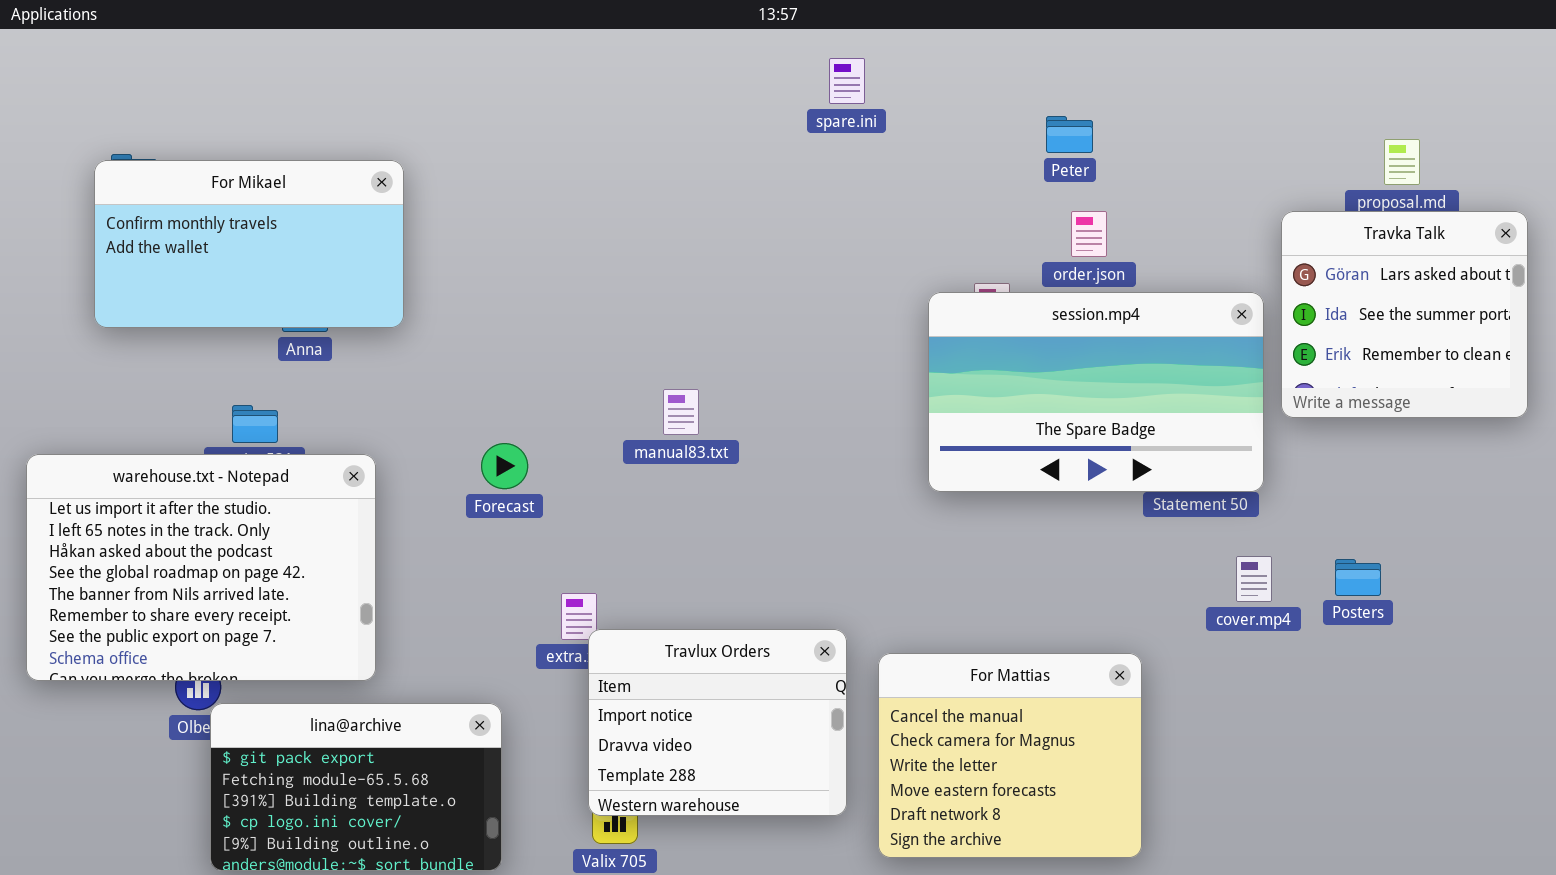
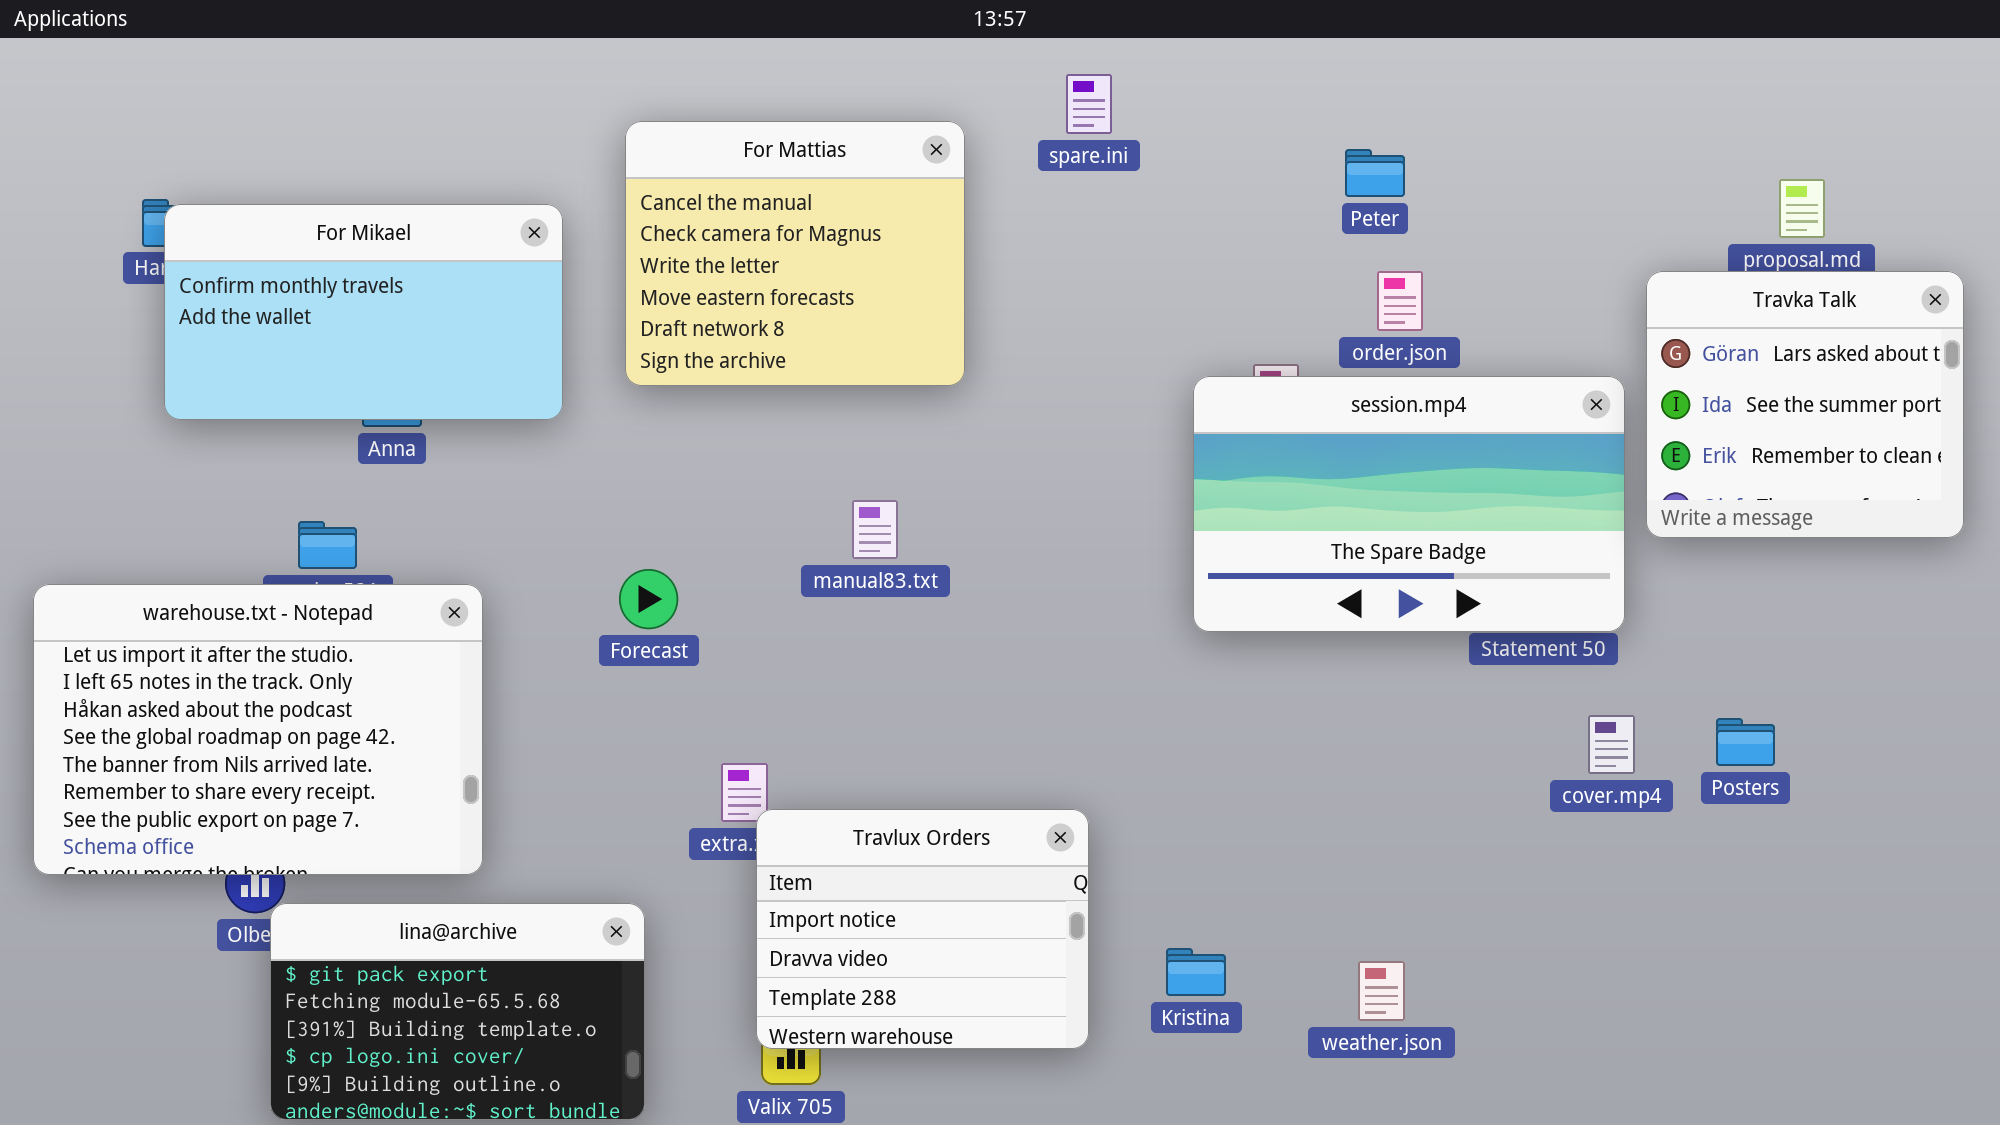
For Mikael: [94,160,404,328] -> [164,204,563,420], moved
For Mattias: [878,653,1142,858] -> [625,121,965,386], moved

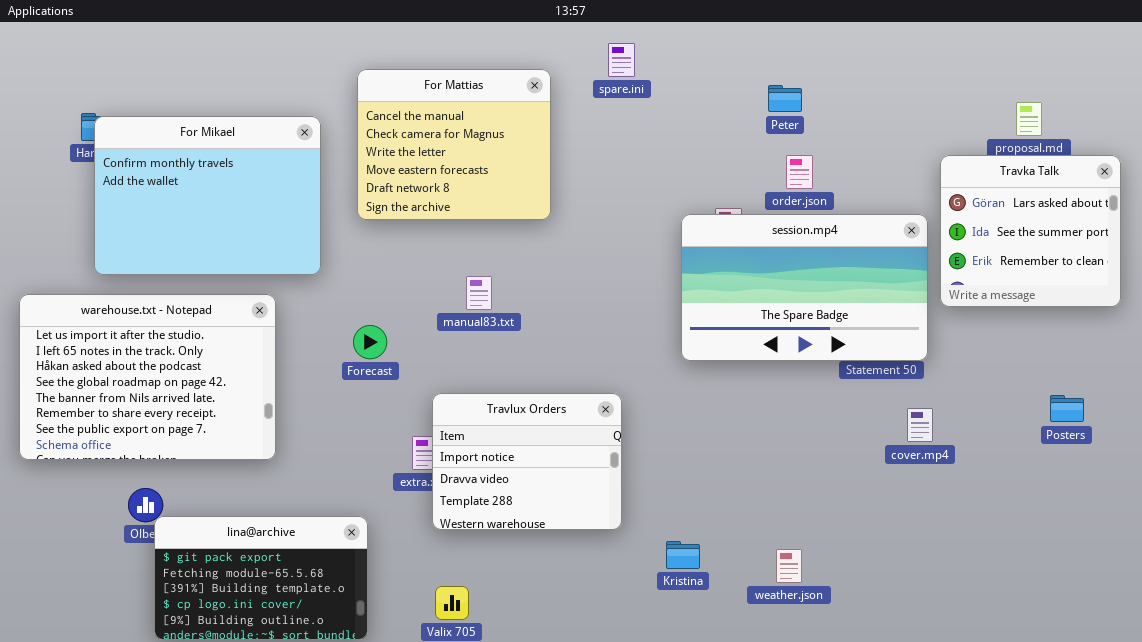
For Mikael: [164,204,563,420] -> [94,116,321,275], resized
manual83.txt: [852,500,898,559] -> [466,276,492,310], moved
warehouse.txt - Notepad: [33,584,483,875] -> [19,294,276,460], moved
Posters: [1716,718,1775,766] -> [1050,395,1084,422], moved
Travlux Orders: [756,809,1089,1049] -> [432,393,622,530], moved

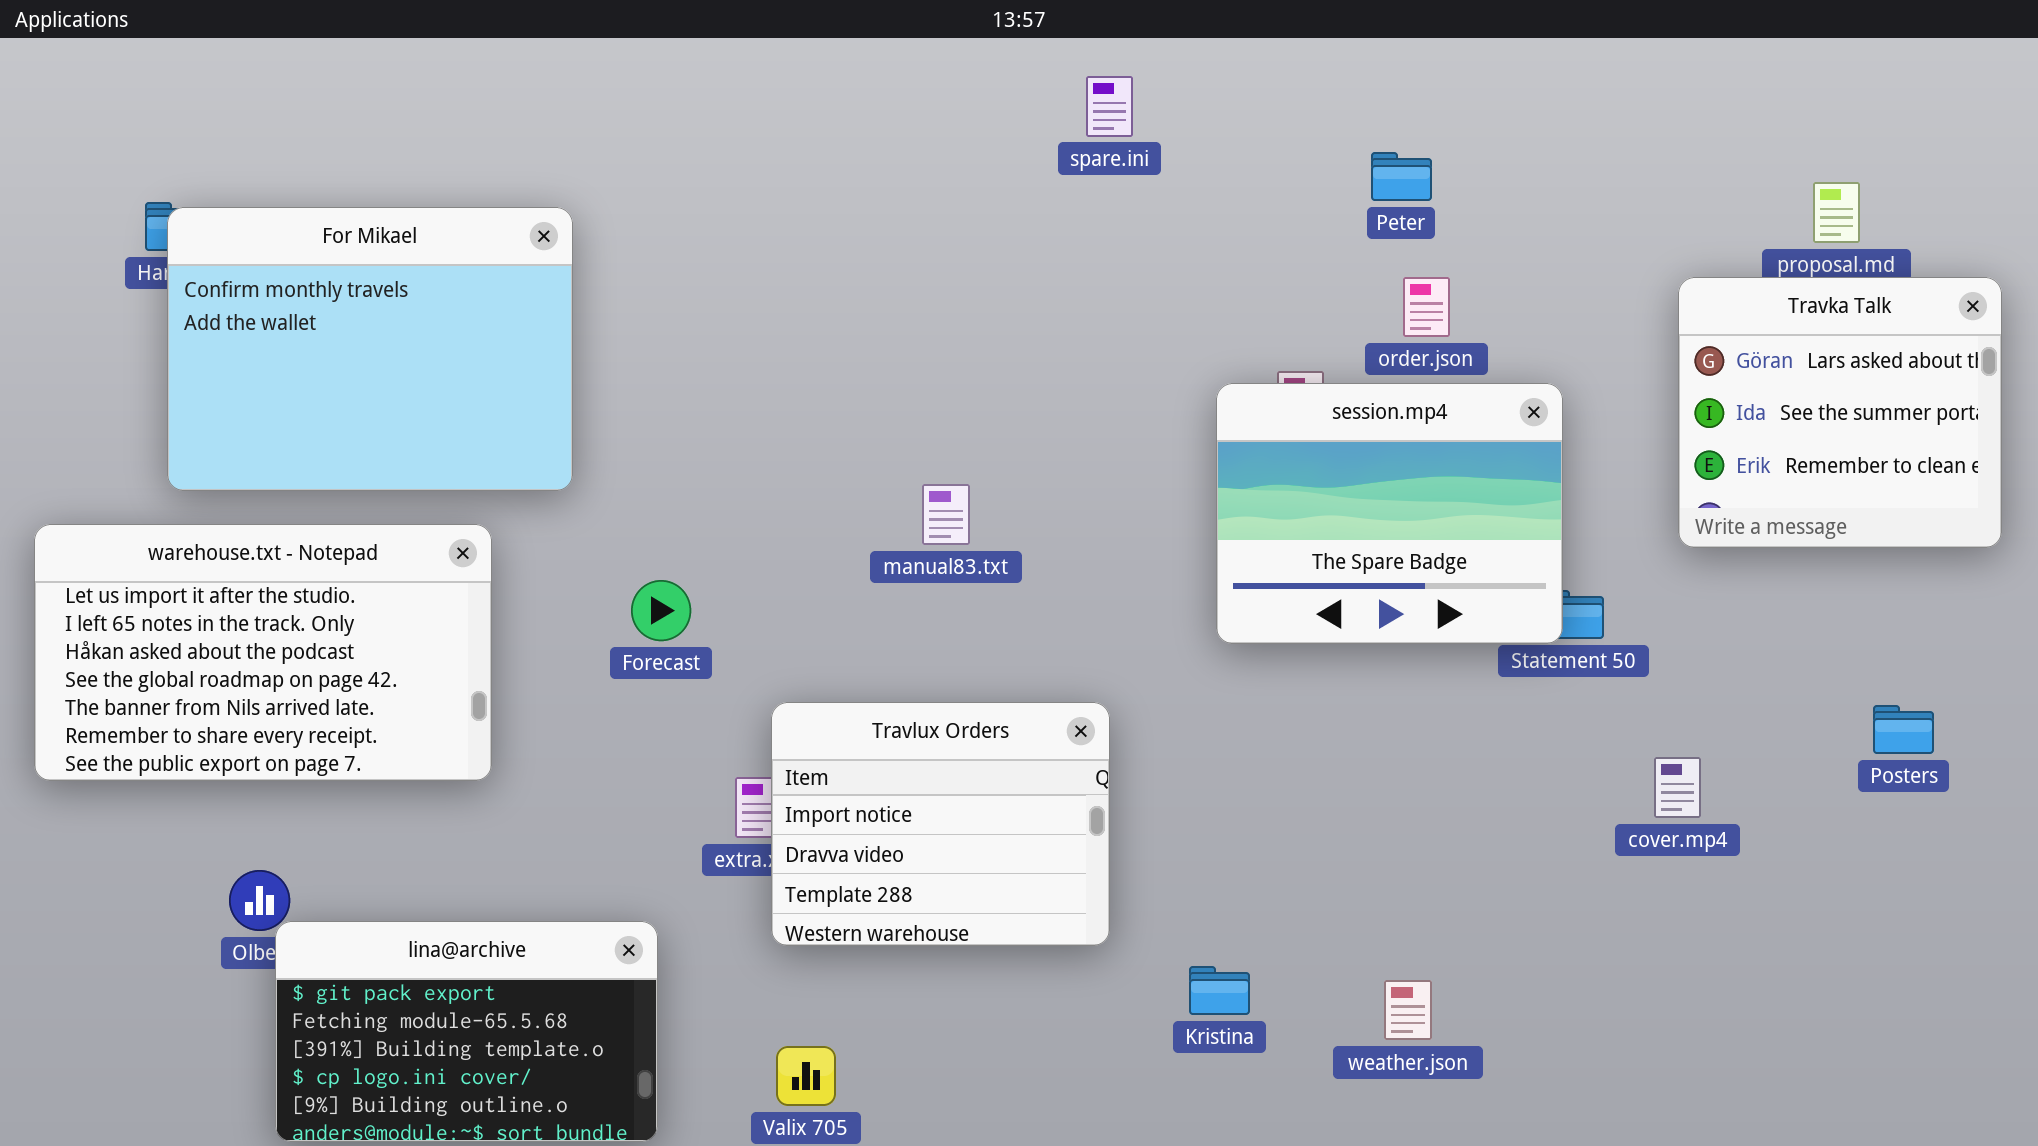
For Mattias: [357,69,551,220] -> none, closed
session.mp4: [681,214,928,361] -> [1216,383,1563,644], resized
manual83.txt: [466,276,492,310] -> [922,484,970,545], moved
warehouse.txt - Notepad: [19,294,276,460] -> [34,524,492,781], resized
cover.mp4: [907,408,933,442] -> [1654,757,1701,818], moved

